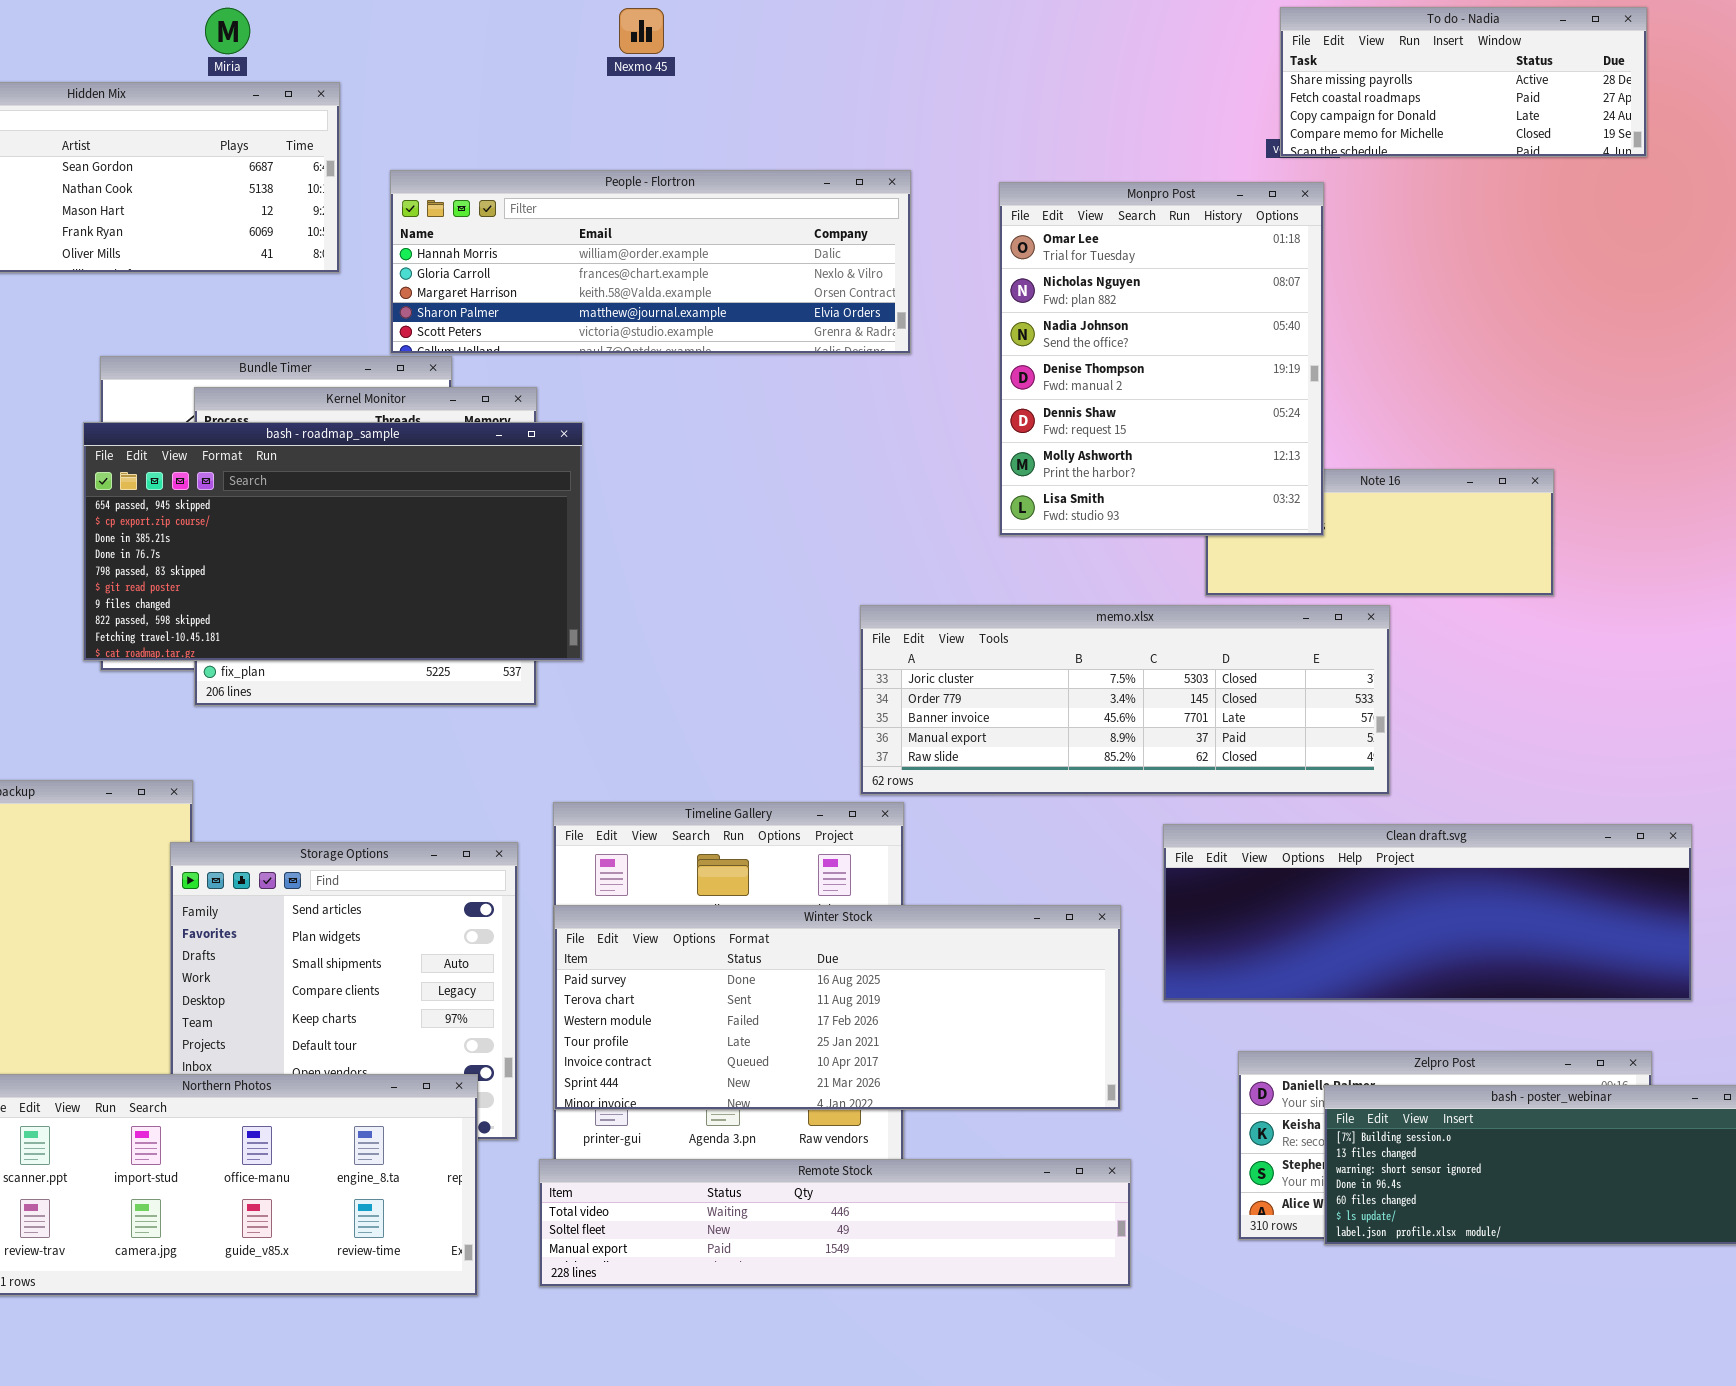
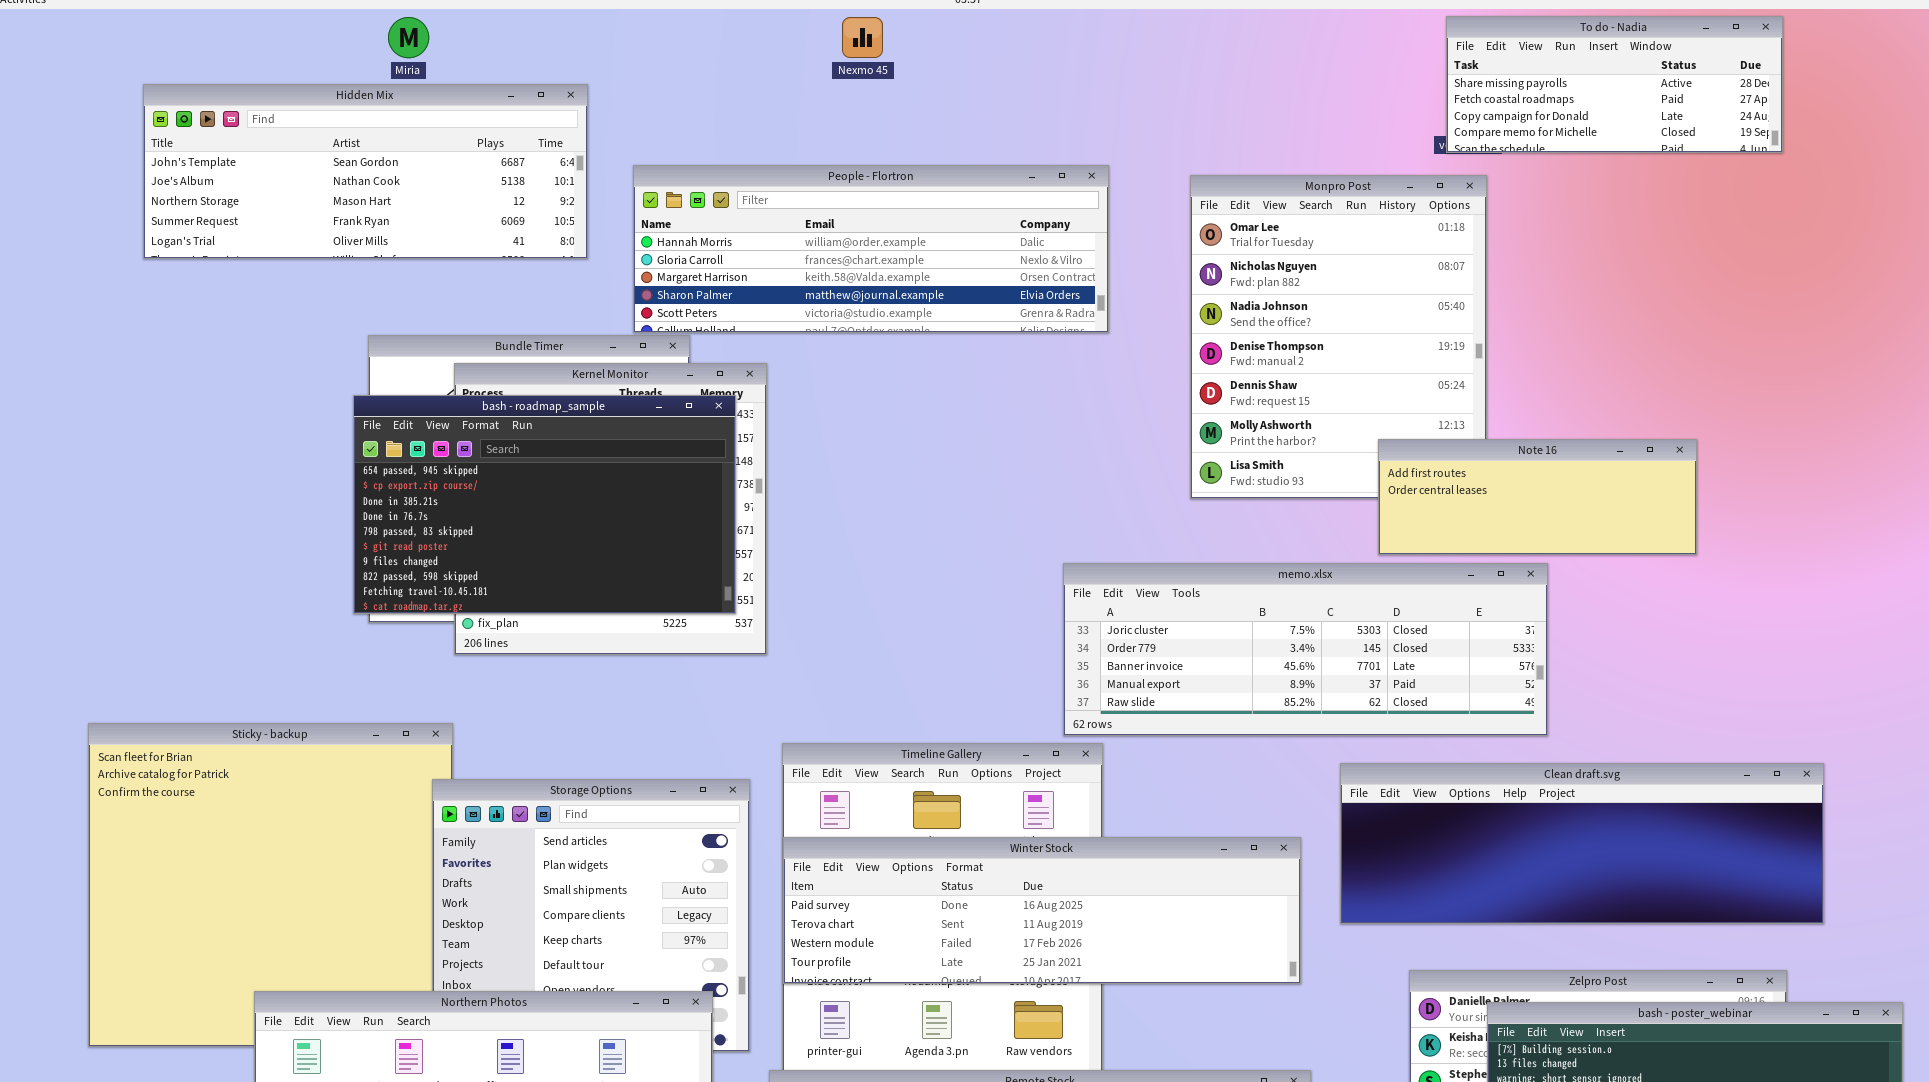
Miria: [205,8,250,54] -> [388,17,429,58], moved
bash - roadmap_sample: [83,422,583,661] -> [353,395,736,614], resized
Note 16: [1205,469,1554,596] -> [1378,439,1697,555], raised
Winter Stock: [554,905,1121,1110] -> [783,837,1301,984], resized

